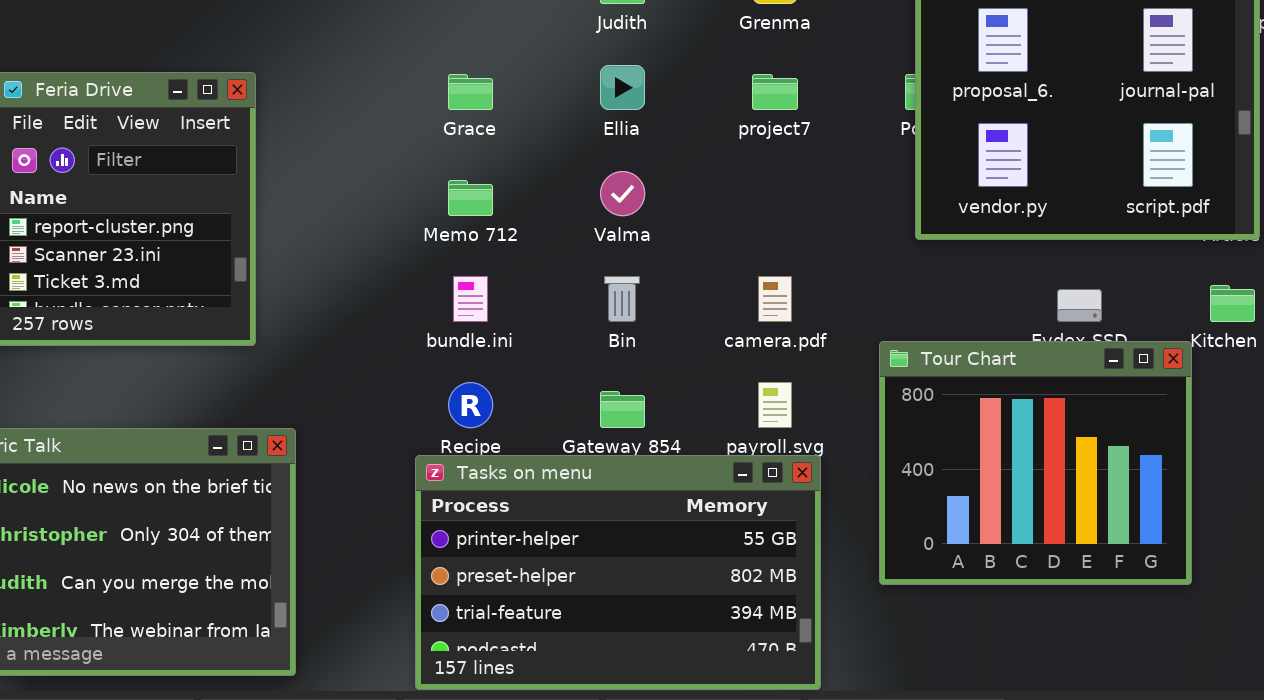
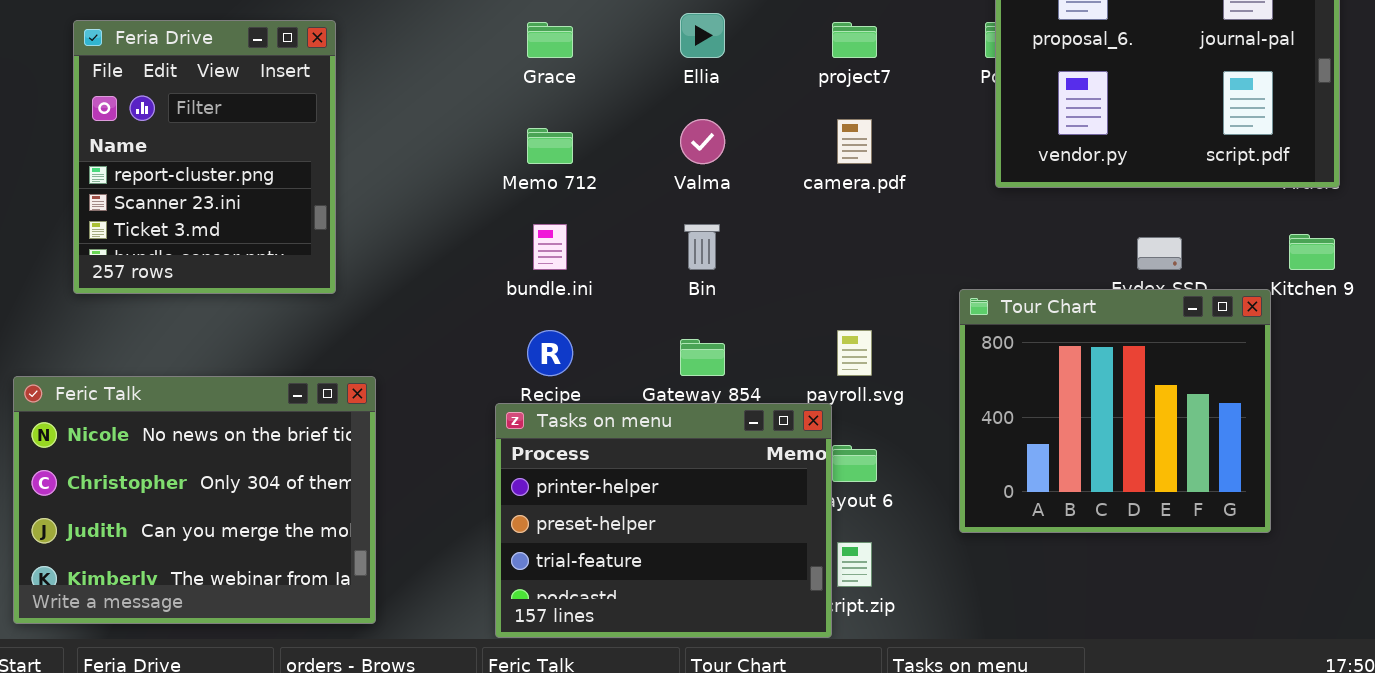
camera.pdf: [758,276,792,322] -> [837,119,872,164], moved
Tasks on menu: [415,455,821,690] -> [495,403,832,638], resized

